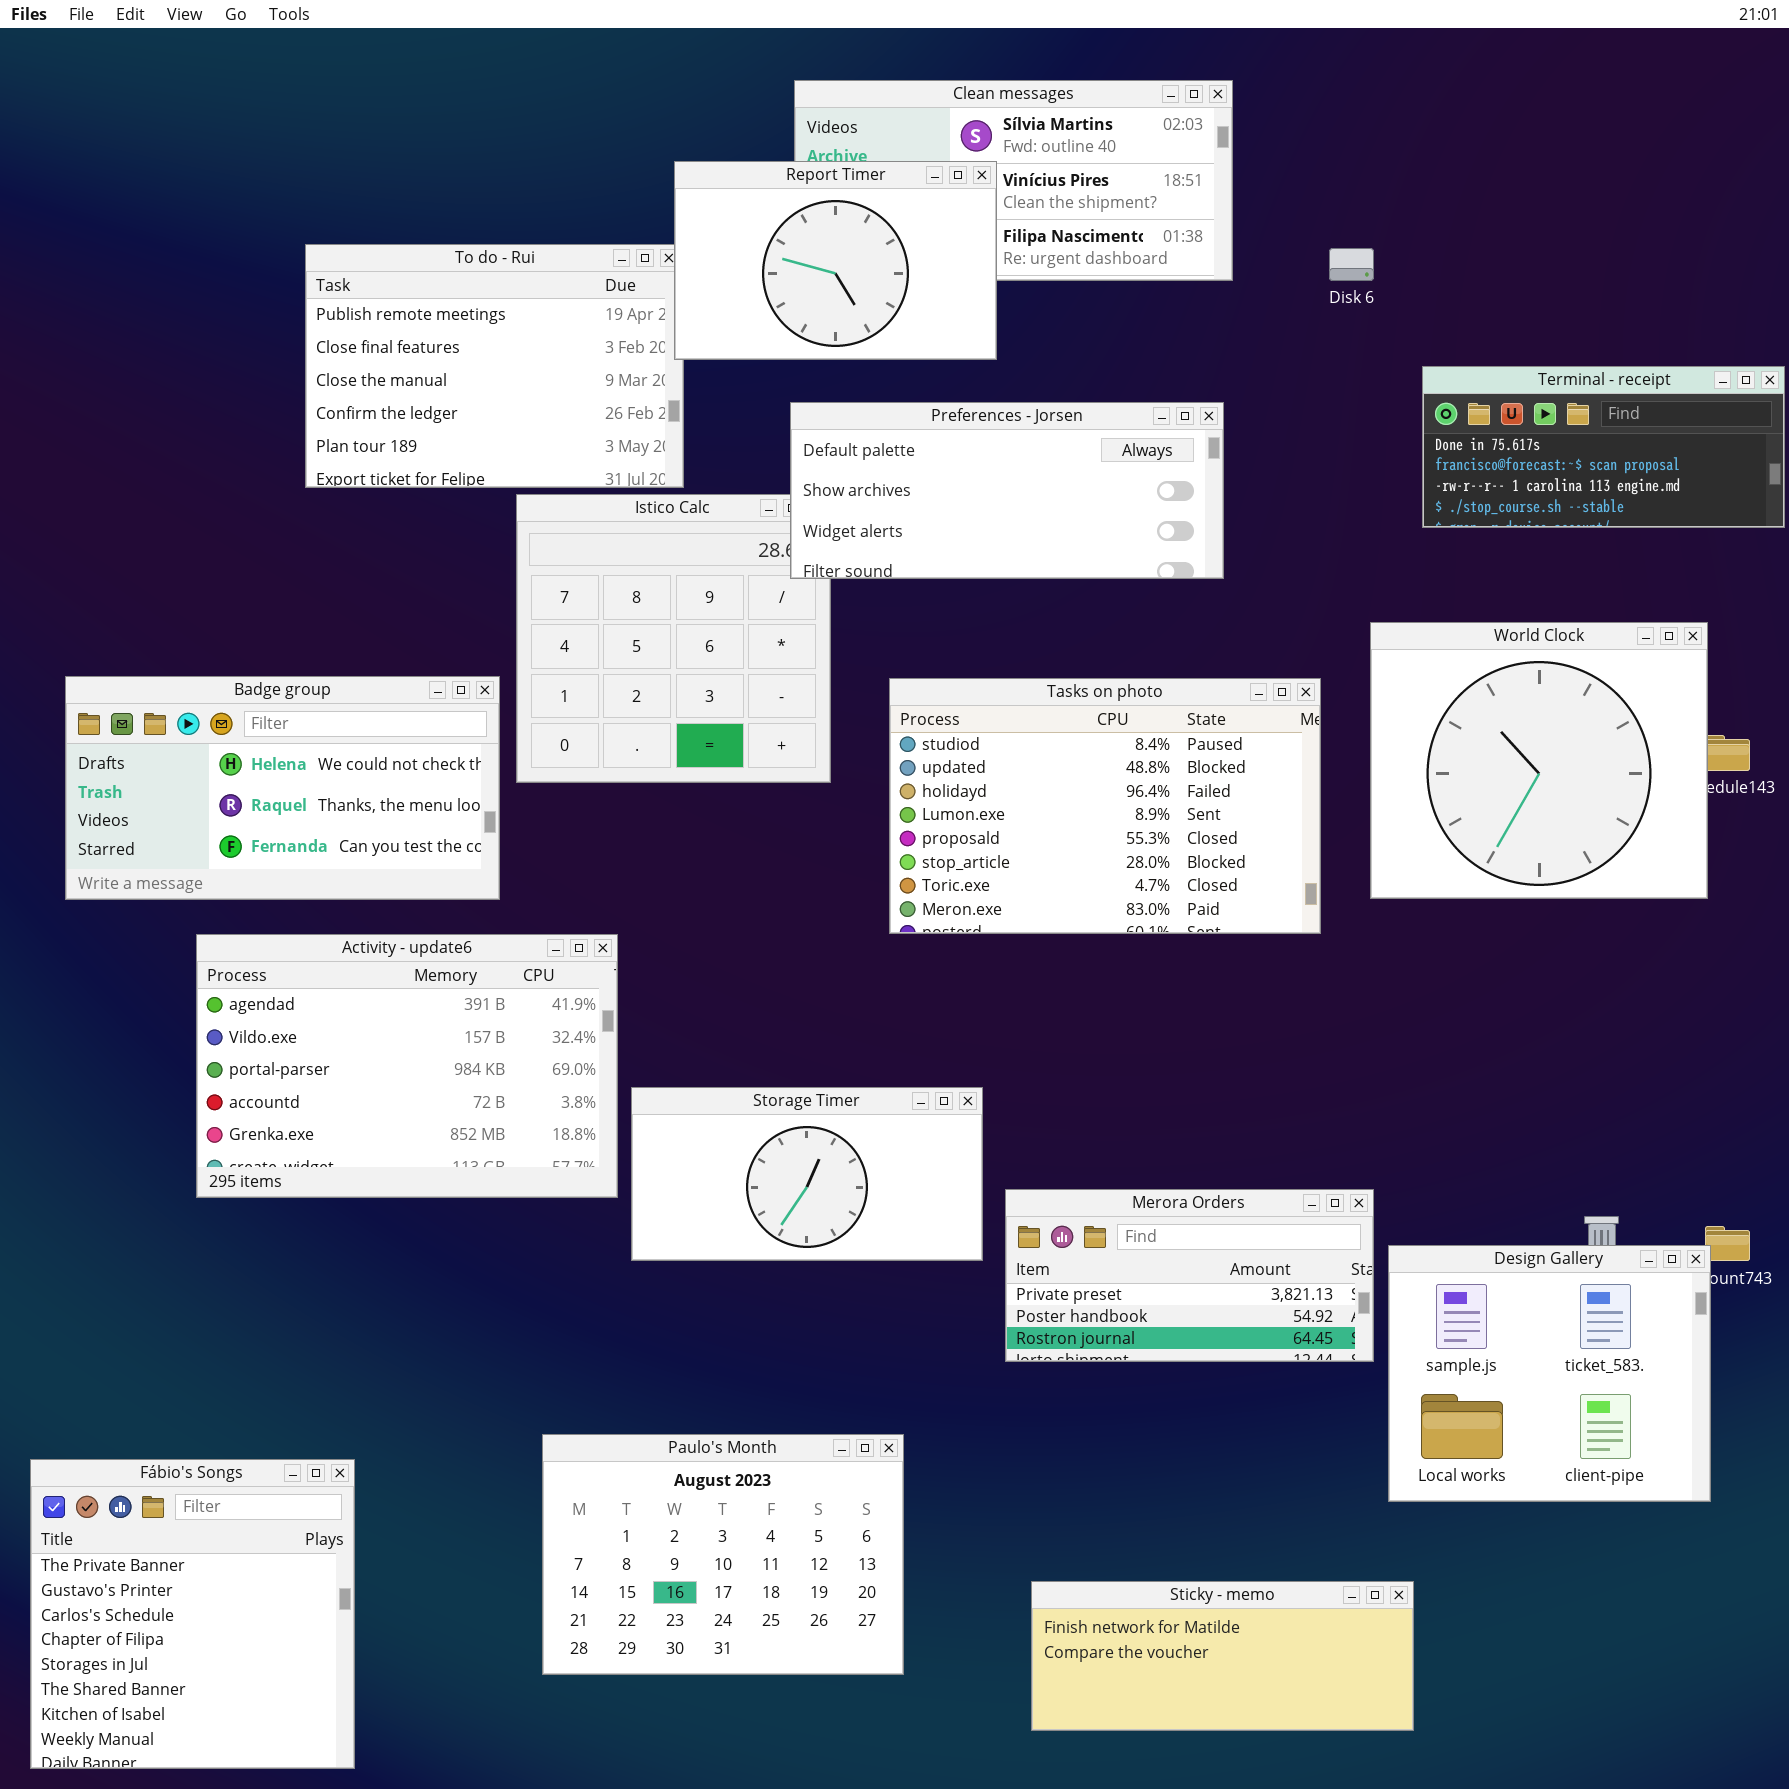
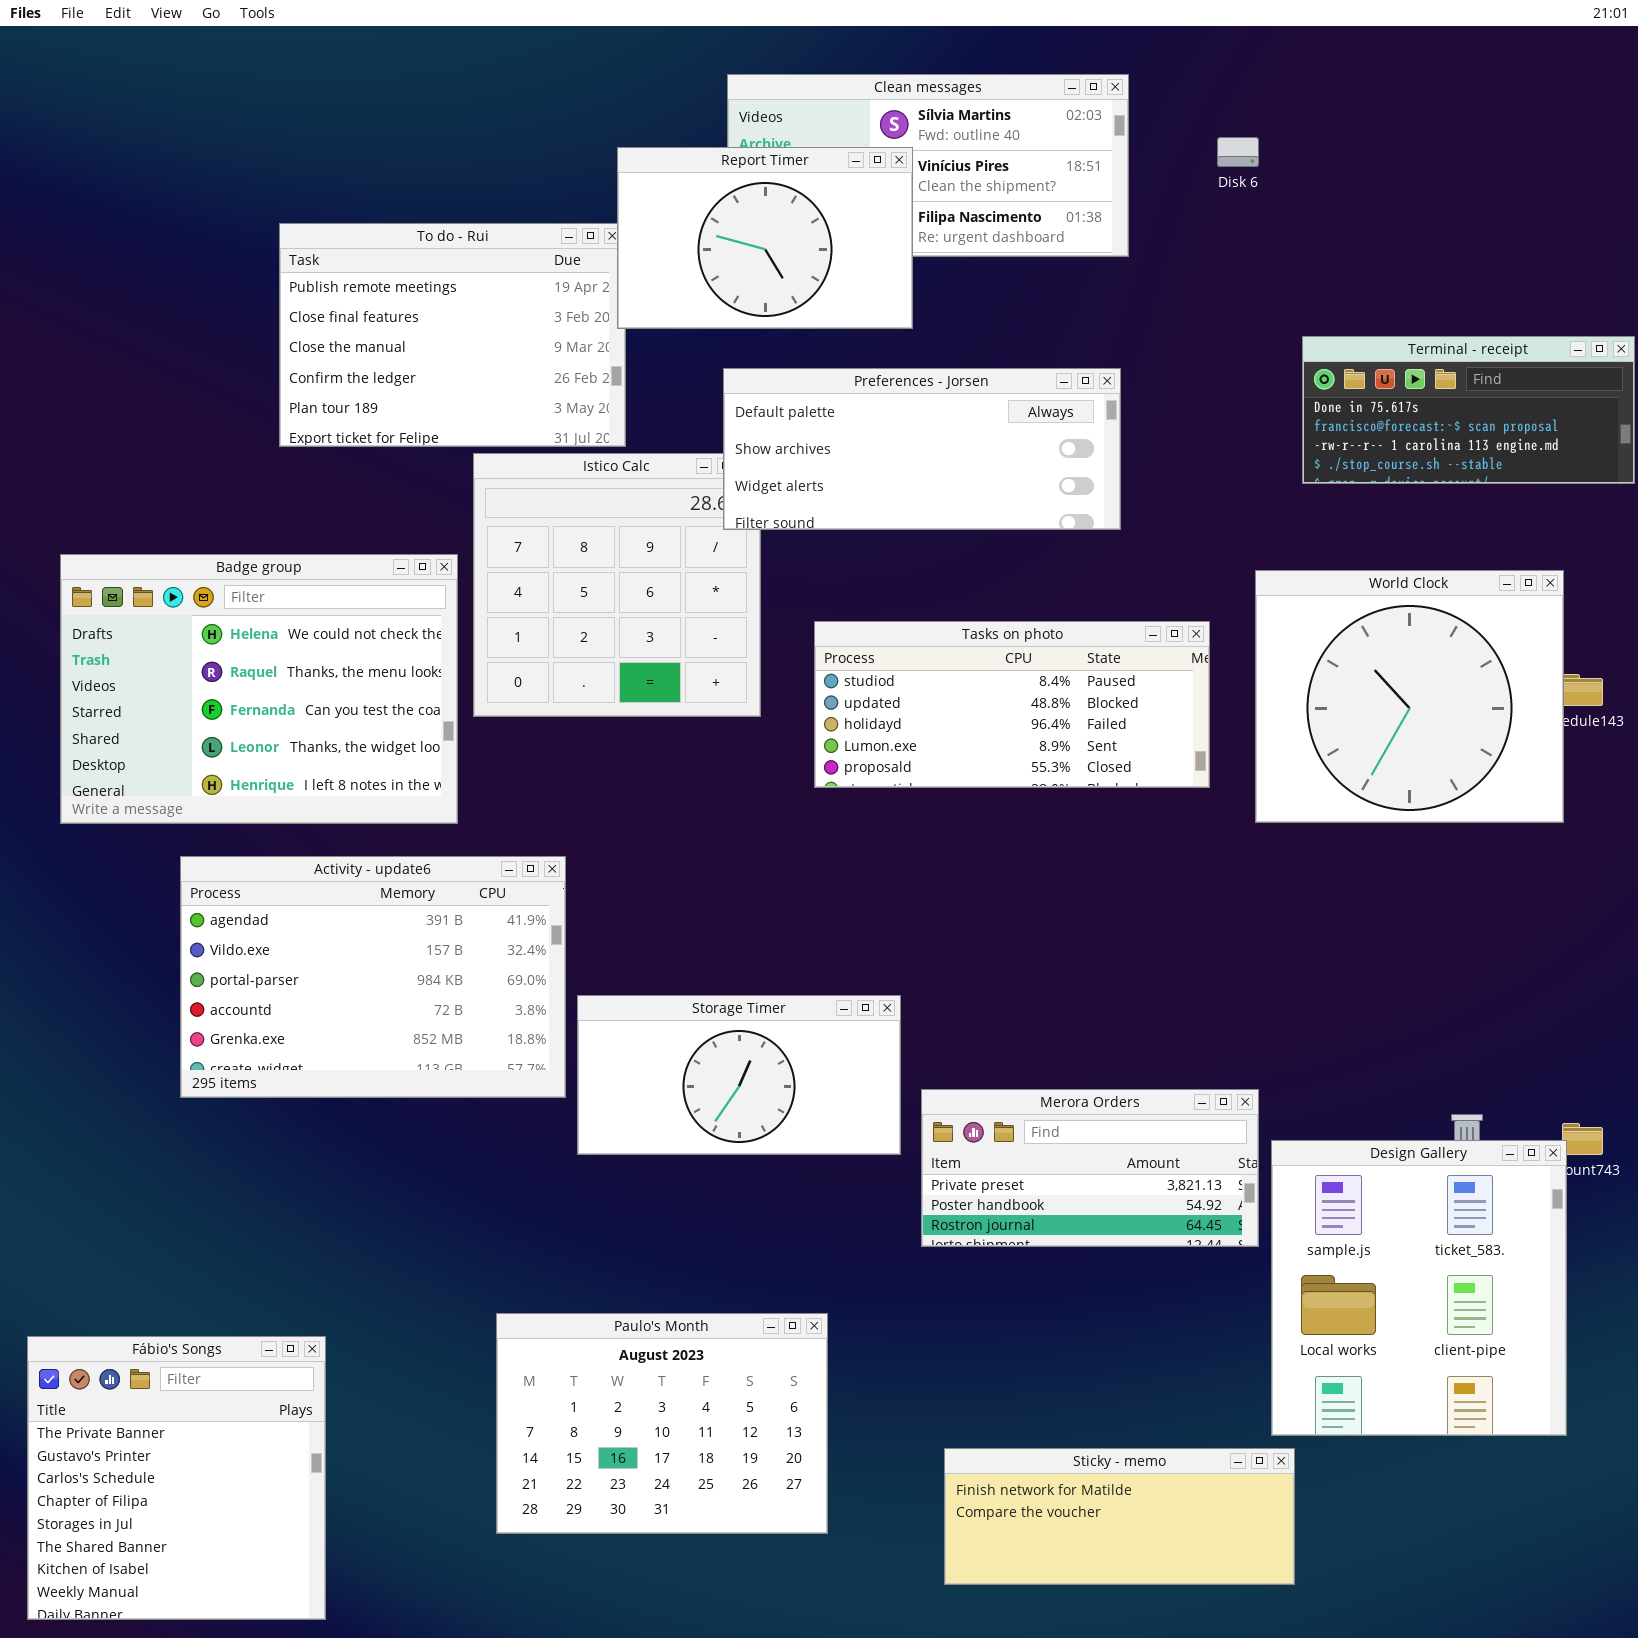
Disk 6: [1329,248,1374,281] -> [1217,137,1259,167], moved
Badge group: [65,676,500,900] -> [60,554,458,824], resized
Tasks on photo: [889,678,1321,934] -> [814,621,1210,788], resized
Design Gallery: [1388,1245,1711,1502] -> [1271,1140,1567,1436], resized

